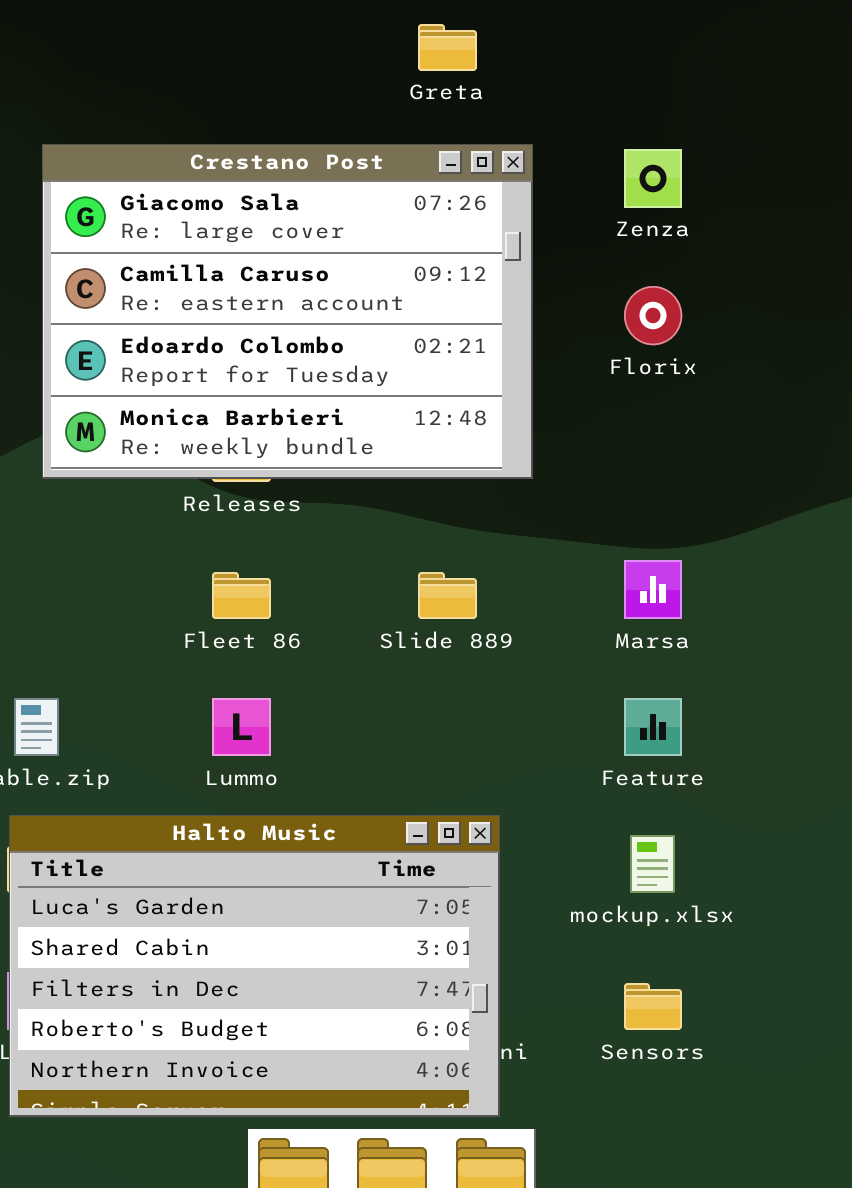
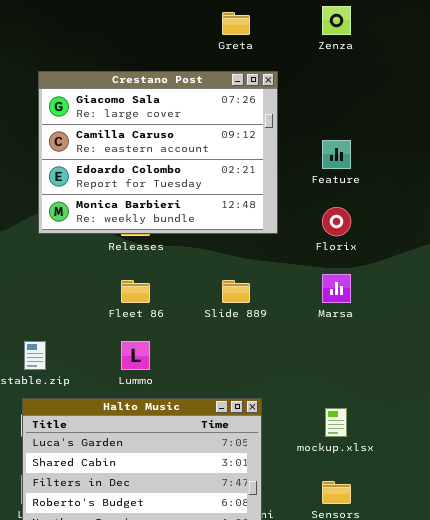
Zenza: [624,149,682,208] -> [322,6,351,35], moved
Florix: [624,286,682,345] -> [322,207,351,236], moved
Feature: [624,698,682,756] -> [322,140,351,169], moved

